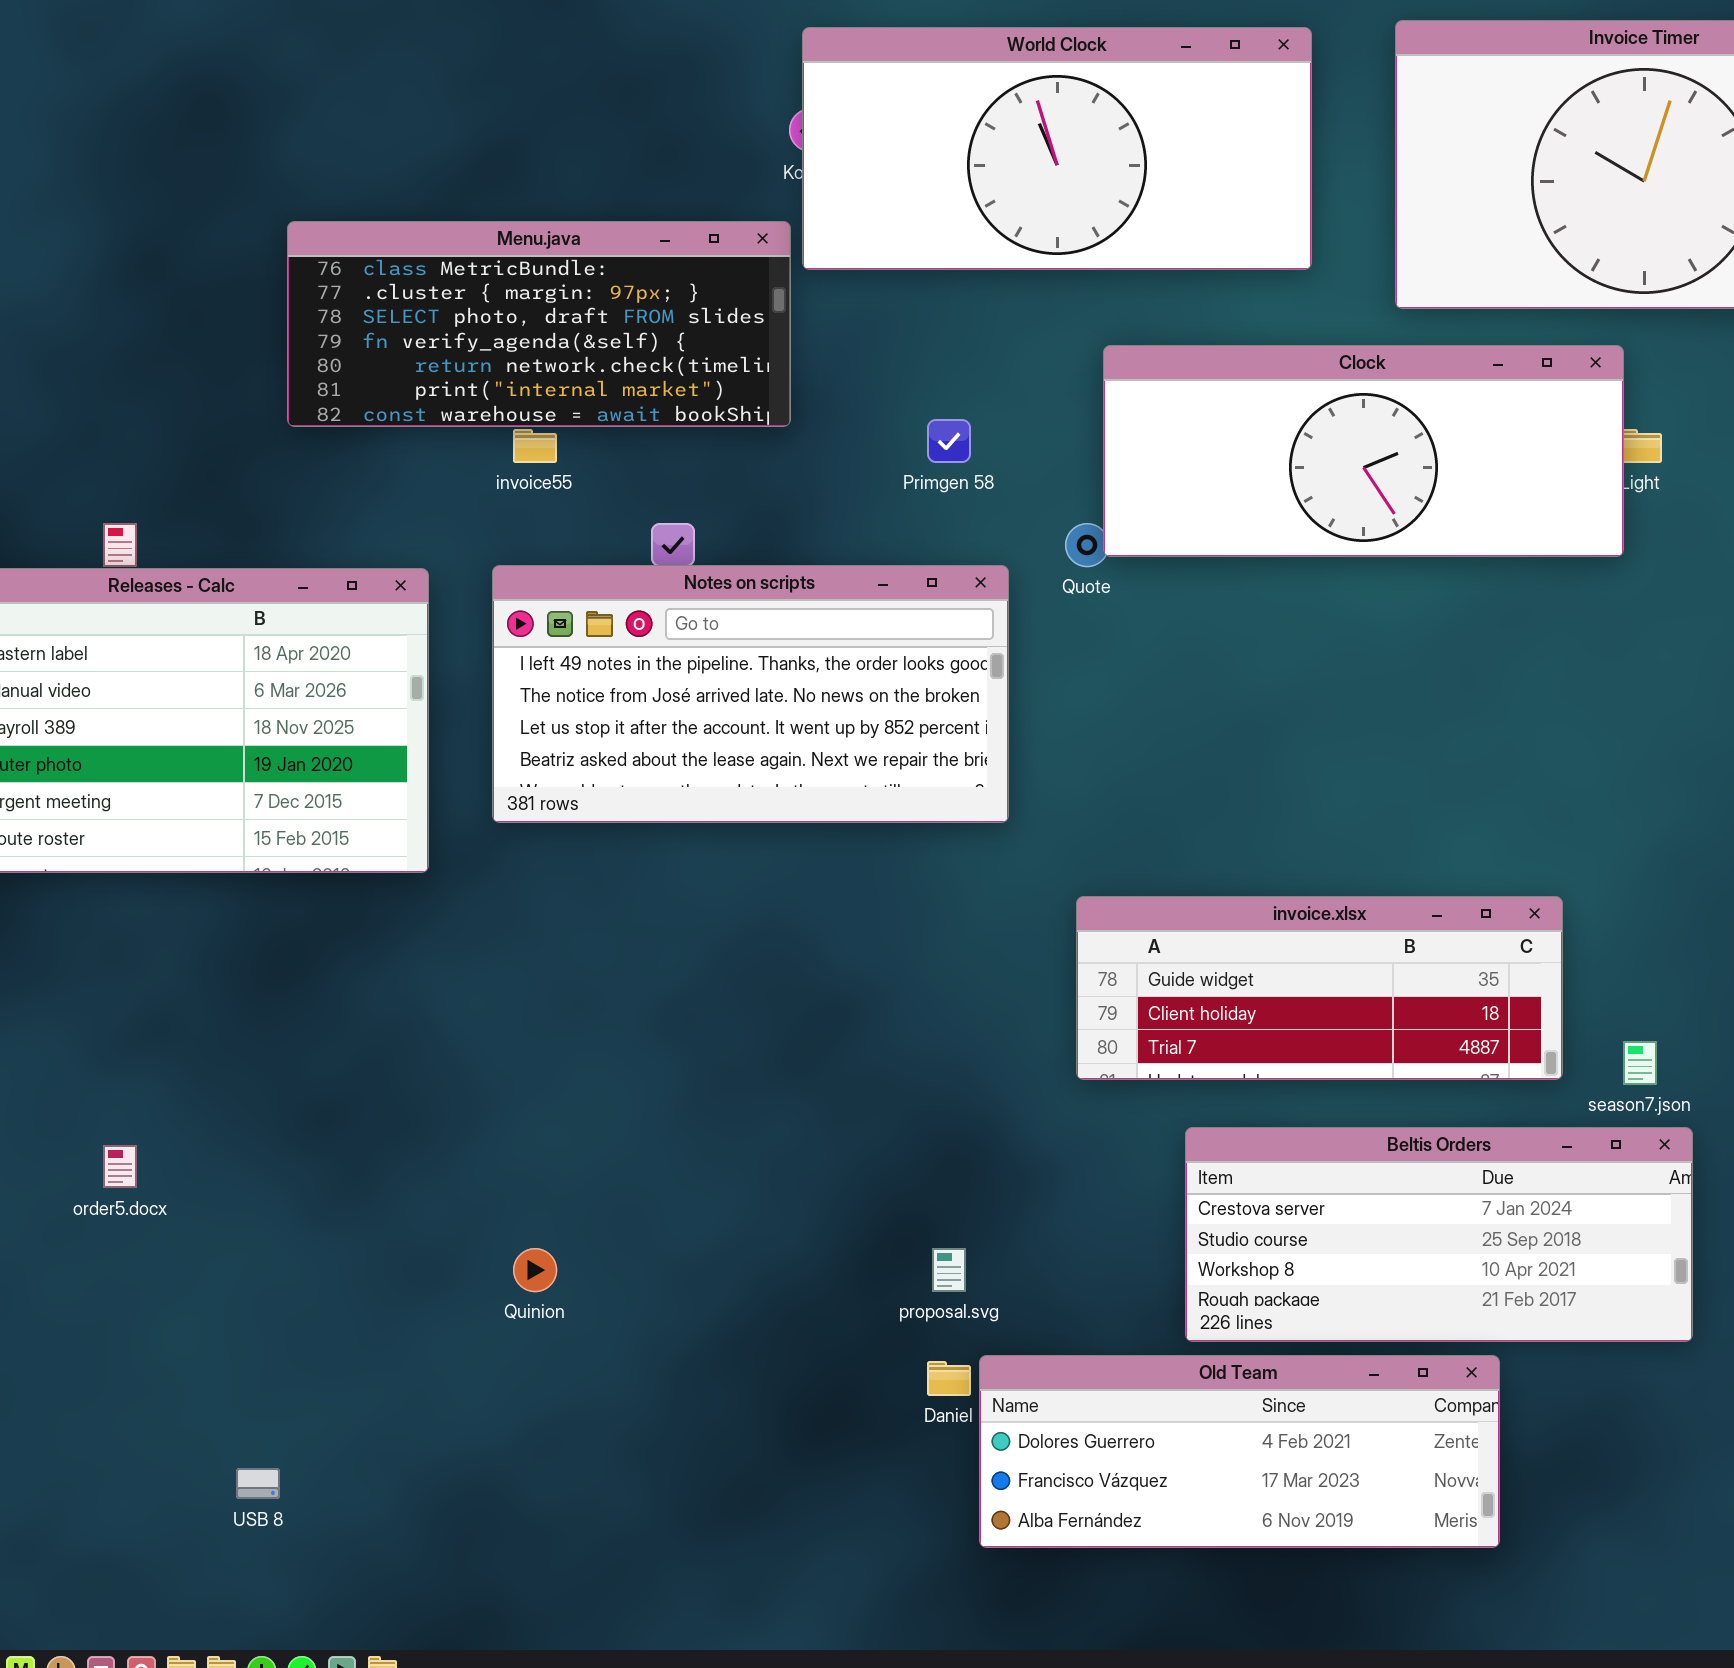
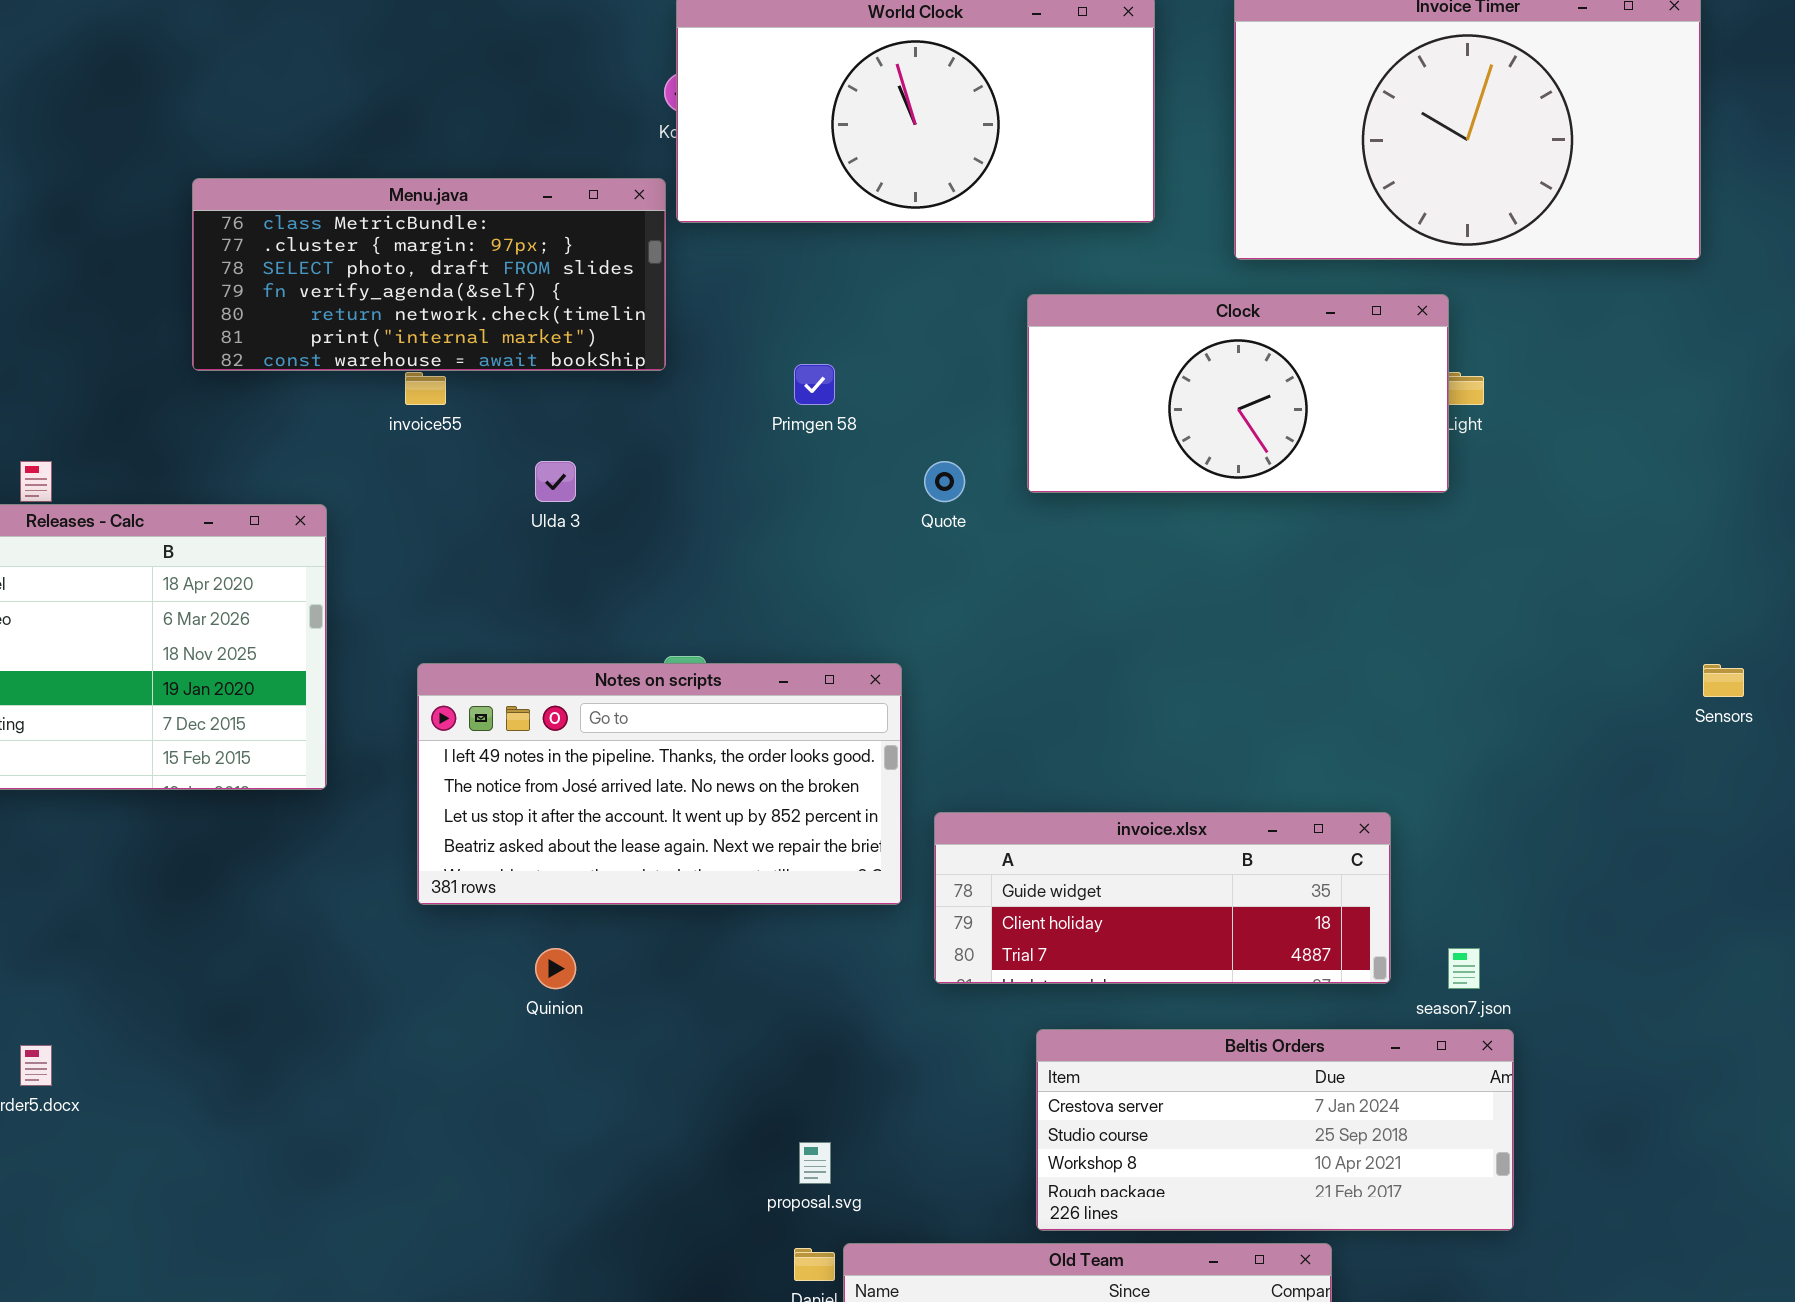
Clock: [1103,345,1624,557] -> [1027,294,1449,493], resized
Notes on scripts: [492,565,1009,823] -> [417,663,902,905], moved
Quinion: [513,1248,557,1292] -> [535,948,576,989], moved

